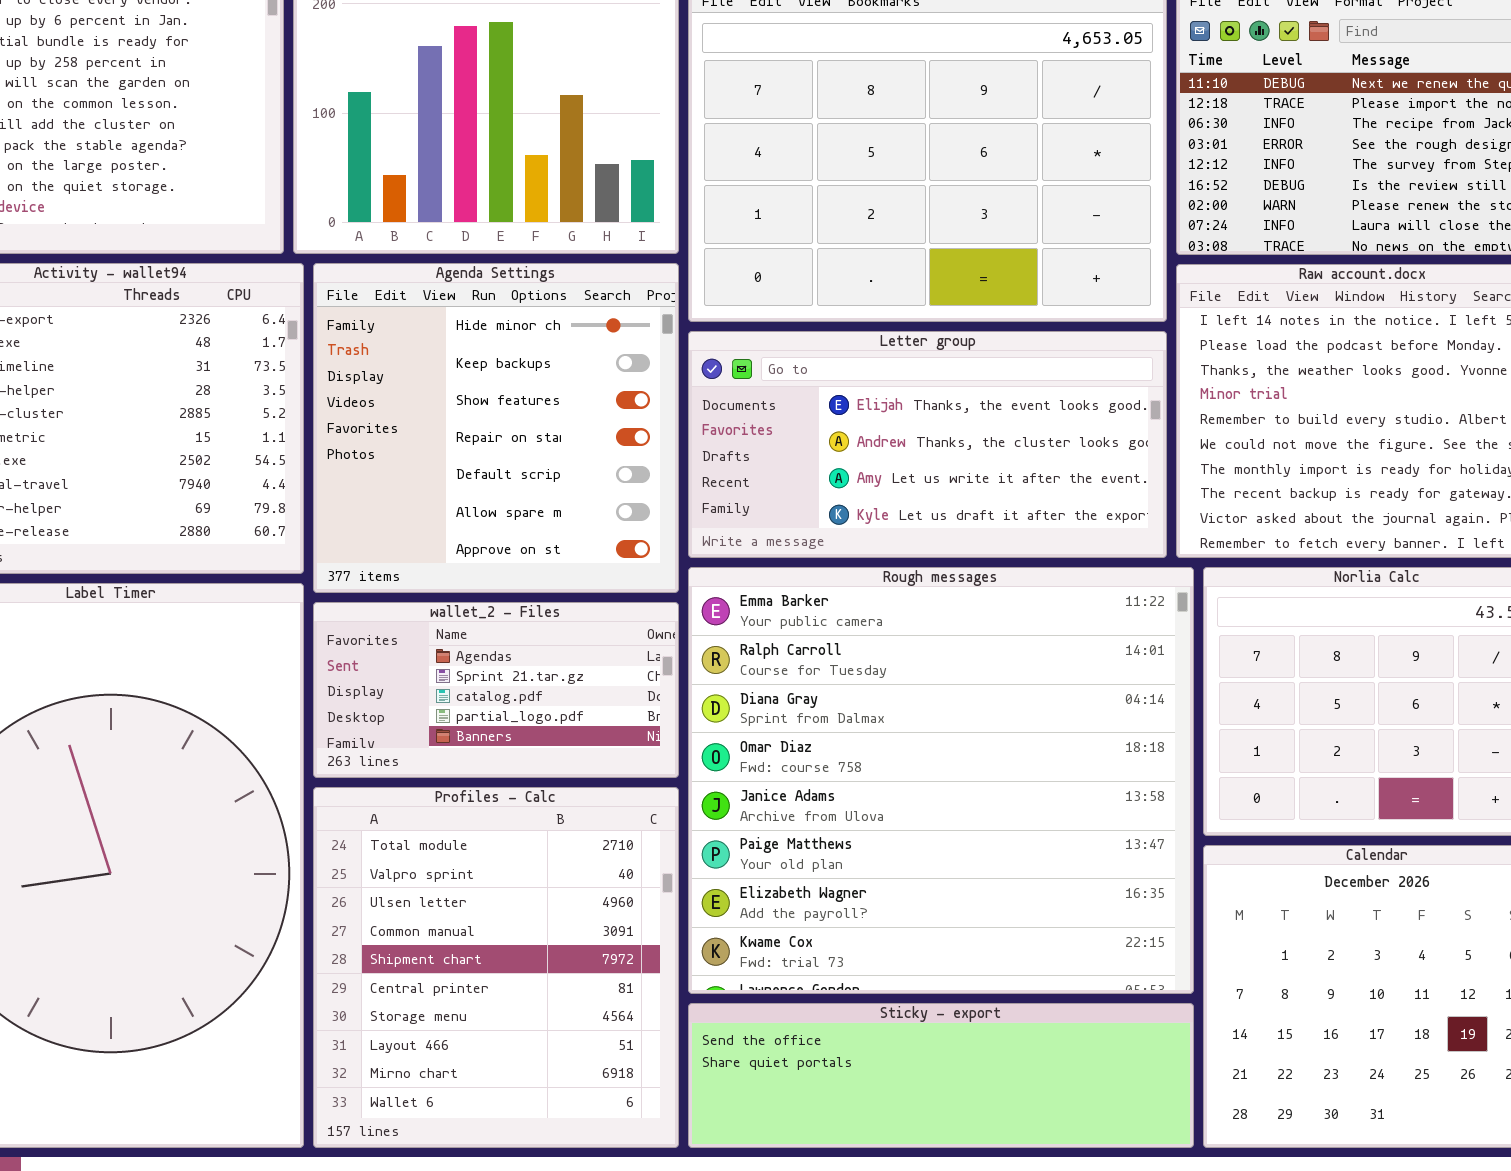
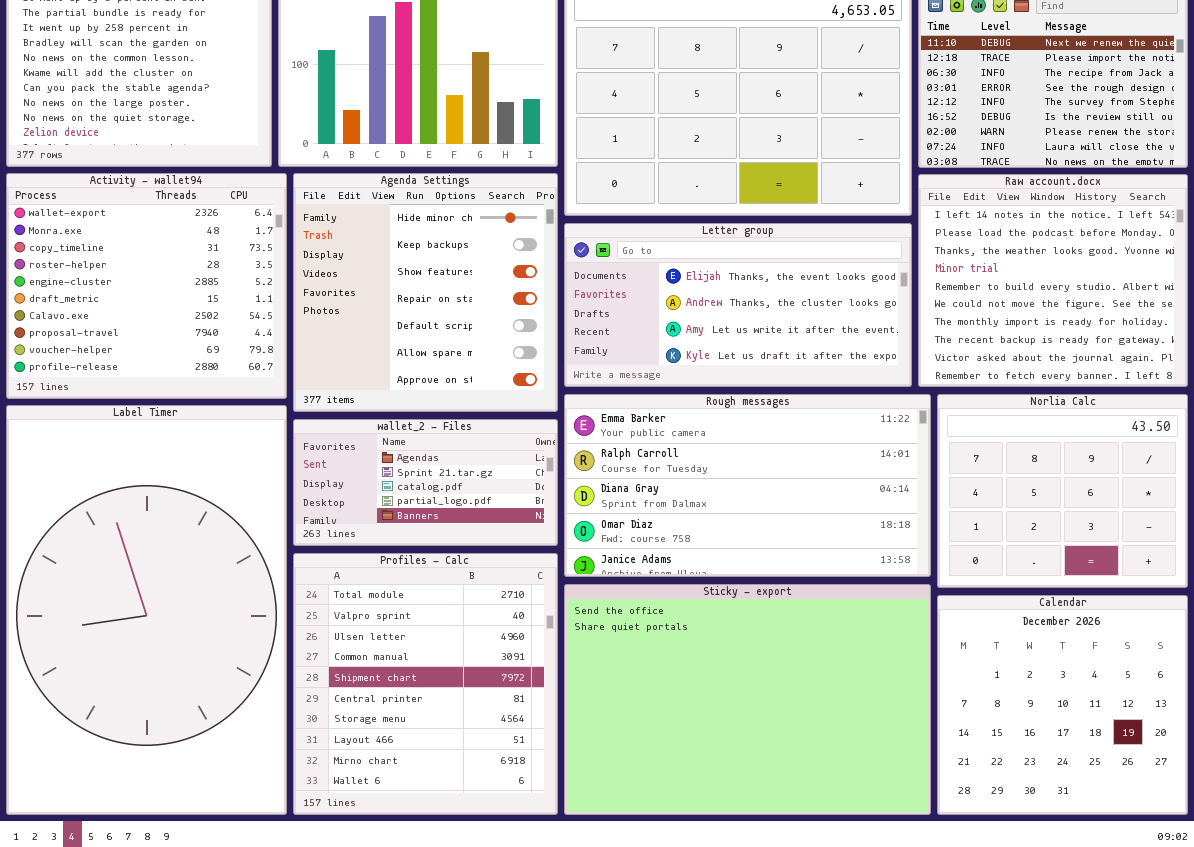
Rough messages: [688,567,1194,994] -> [564,394,931,577], resized
Sticky - export: [688,1003,1194,1148] -> [564,584,931,815], resized

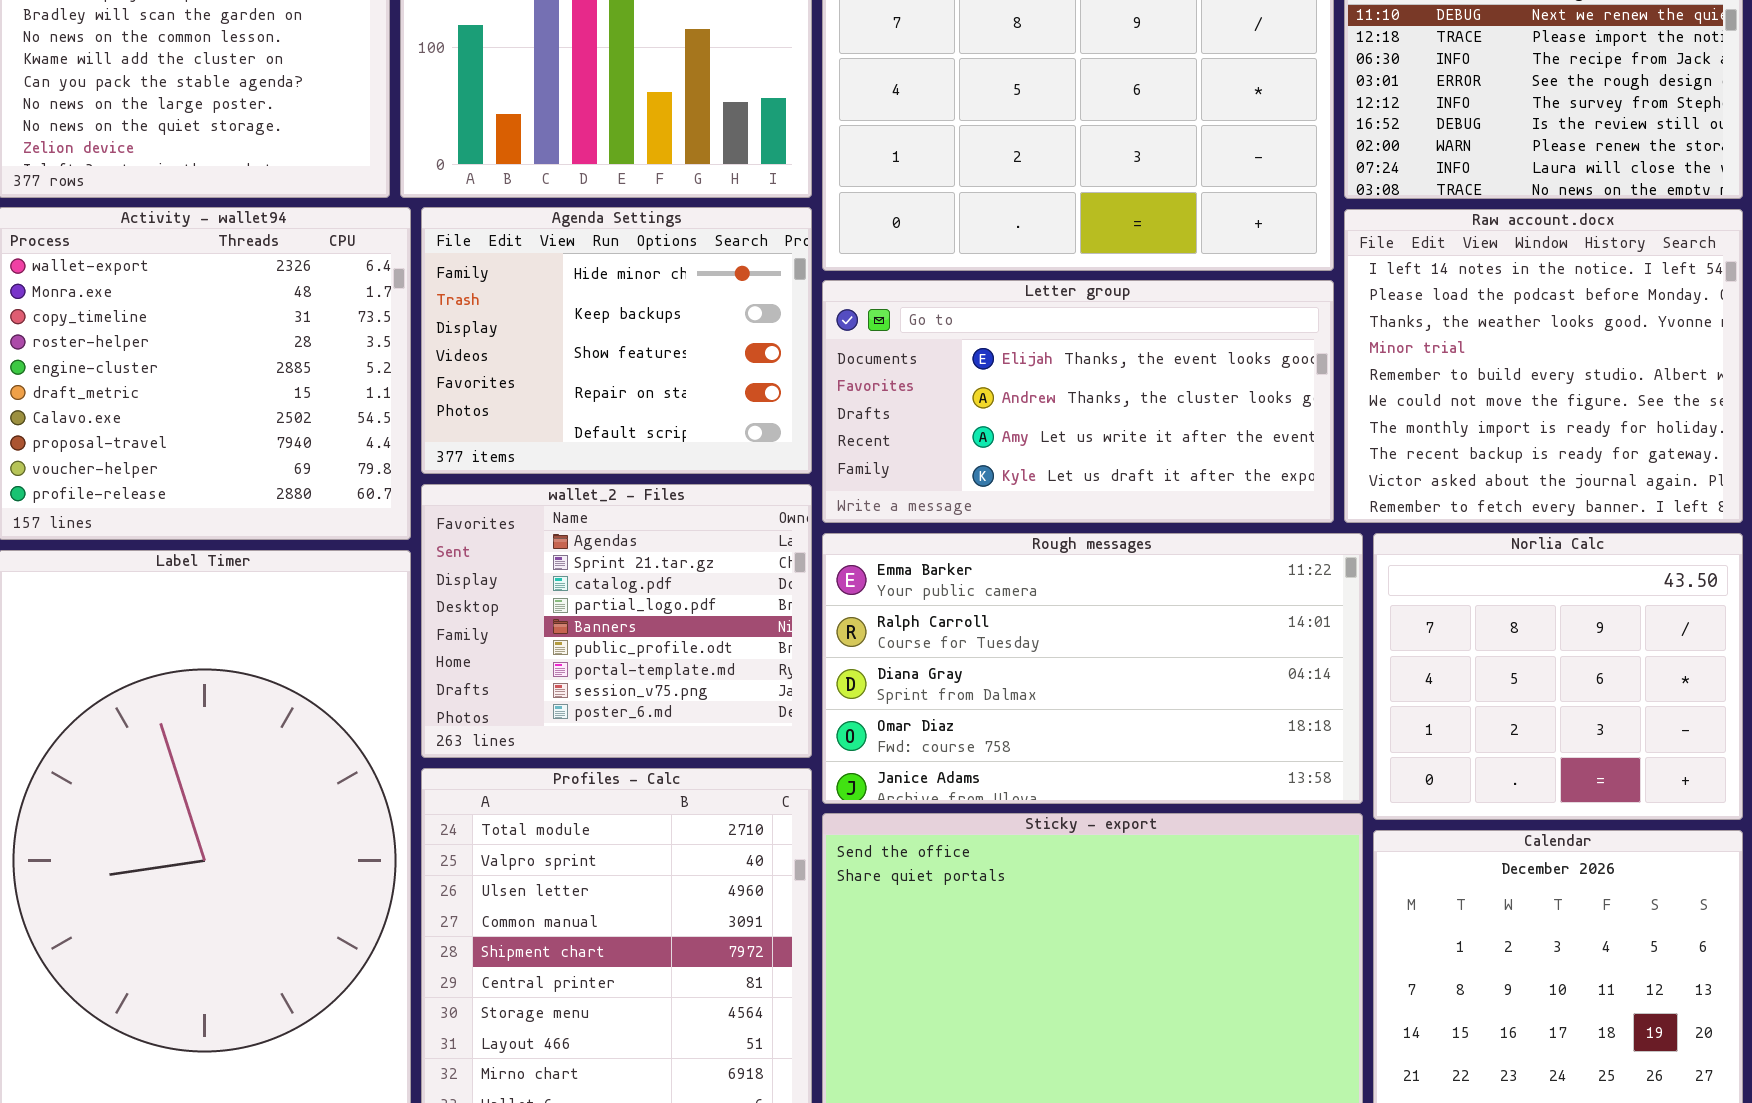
Agenda Settings: [293,173,558,412] -> [421,207,812,474], resized
wallet_2 - Files: [293,419,558,546] -> [421,484,812,758], resized

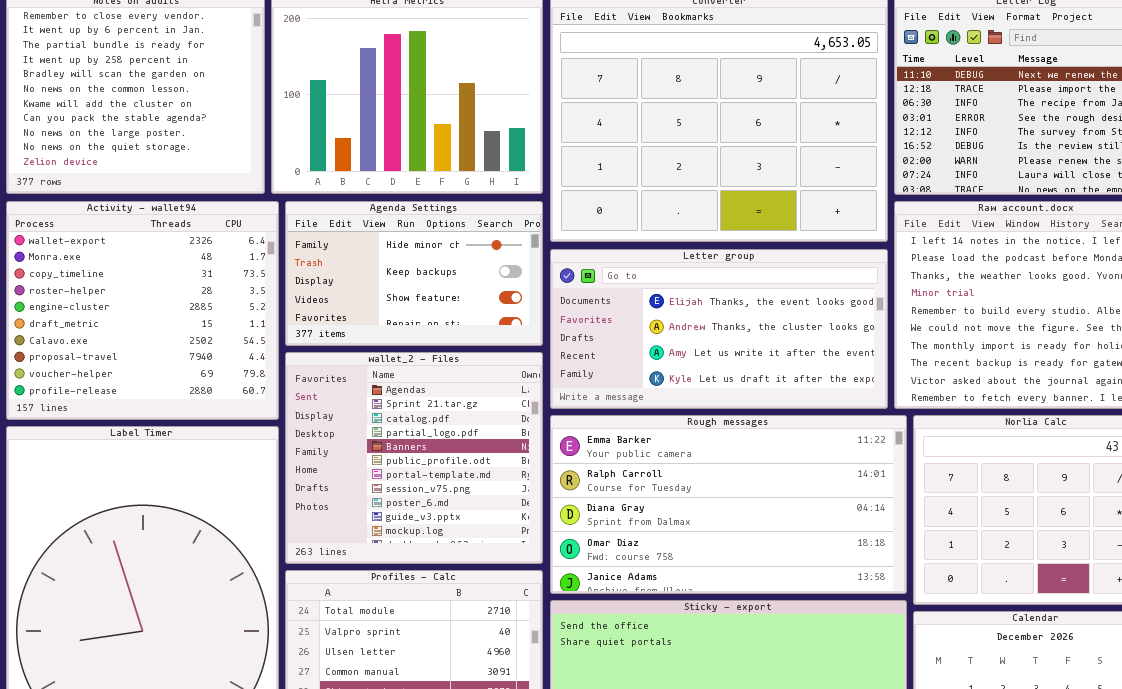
Agenda Settings: [421,207,812,474] -> [285,201,543,346], resized
wallet_2 - Files: [421,484,812,758] -> [285,352,543,564], resized

